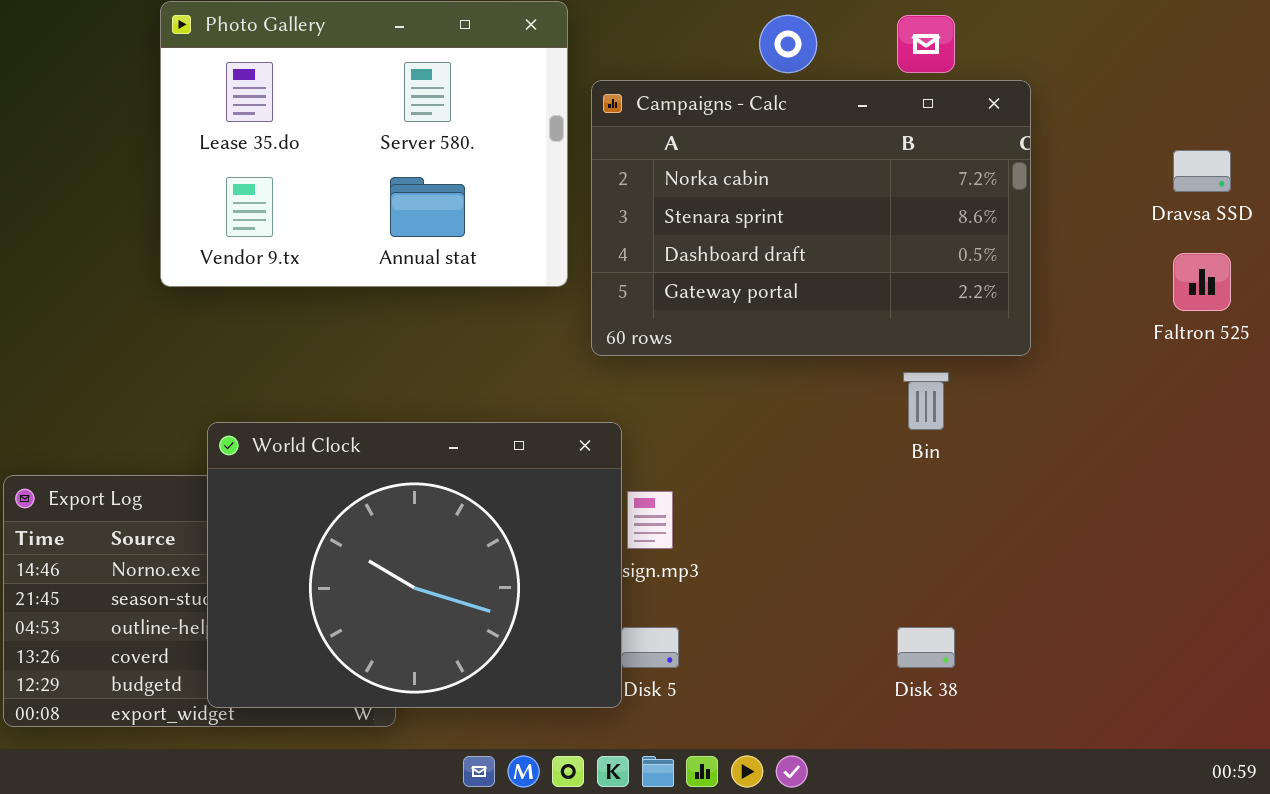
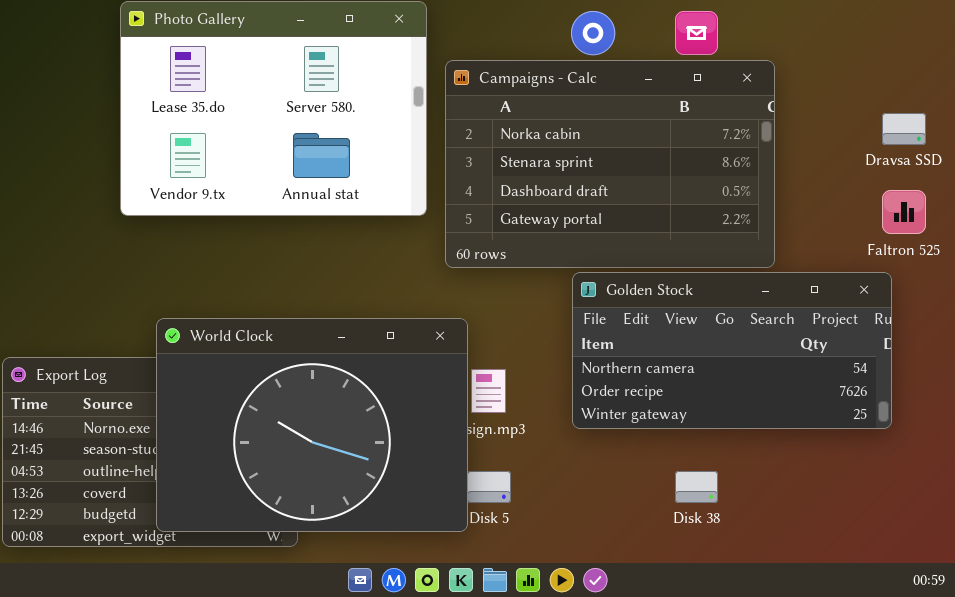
Golden Stock: none -> [572,272,892,429], opened

